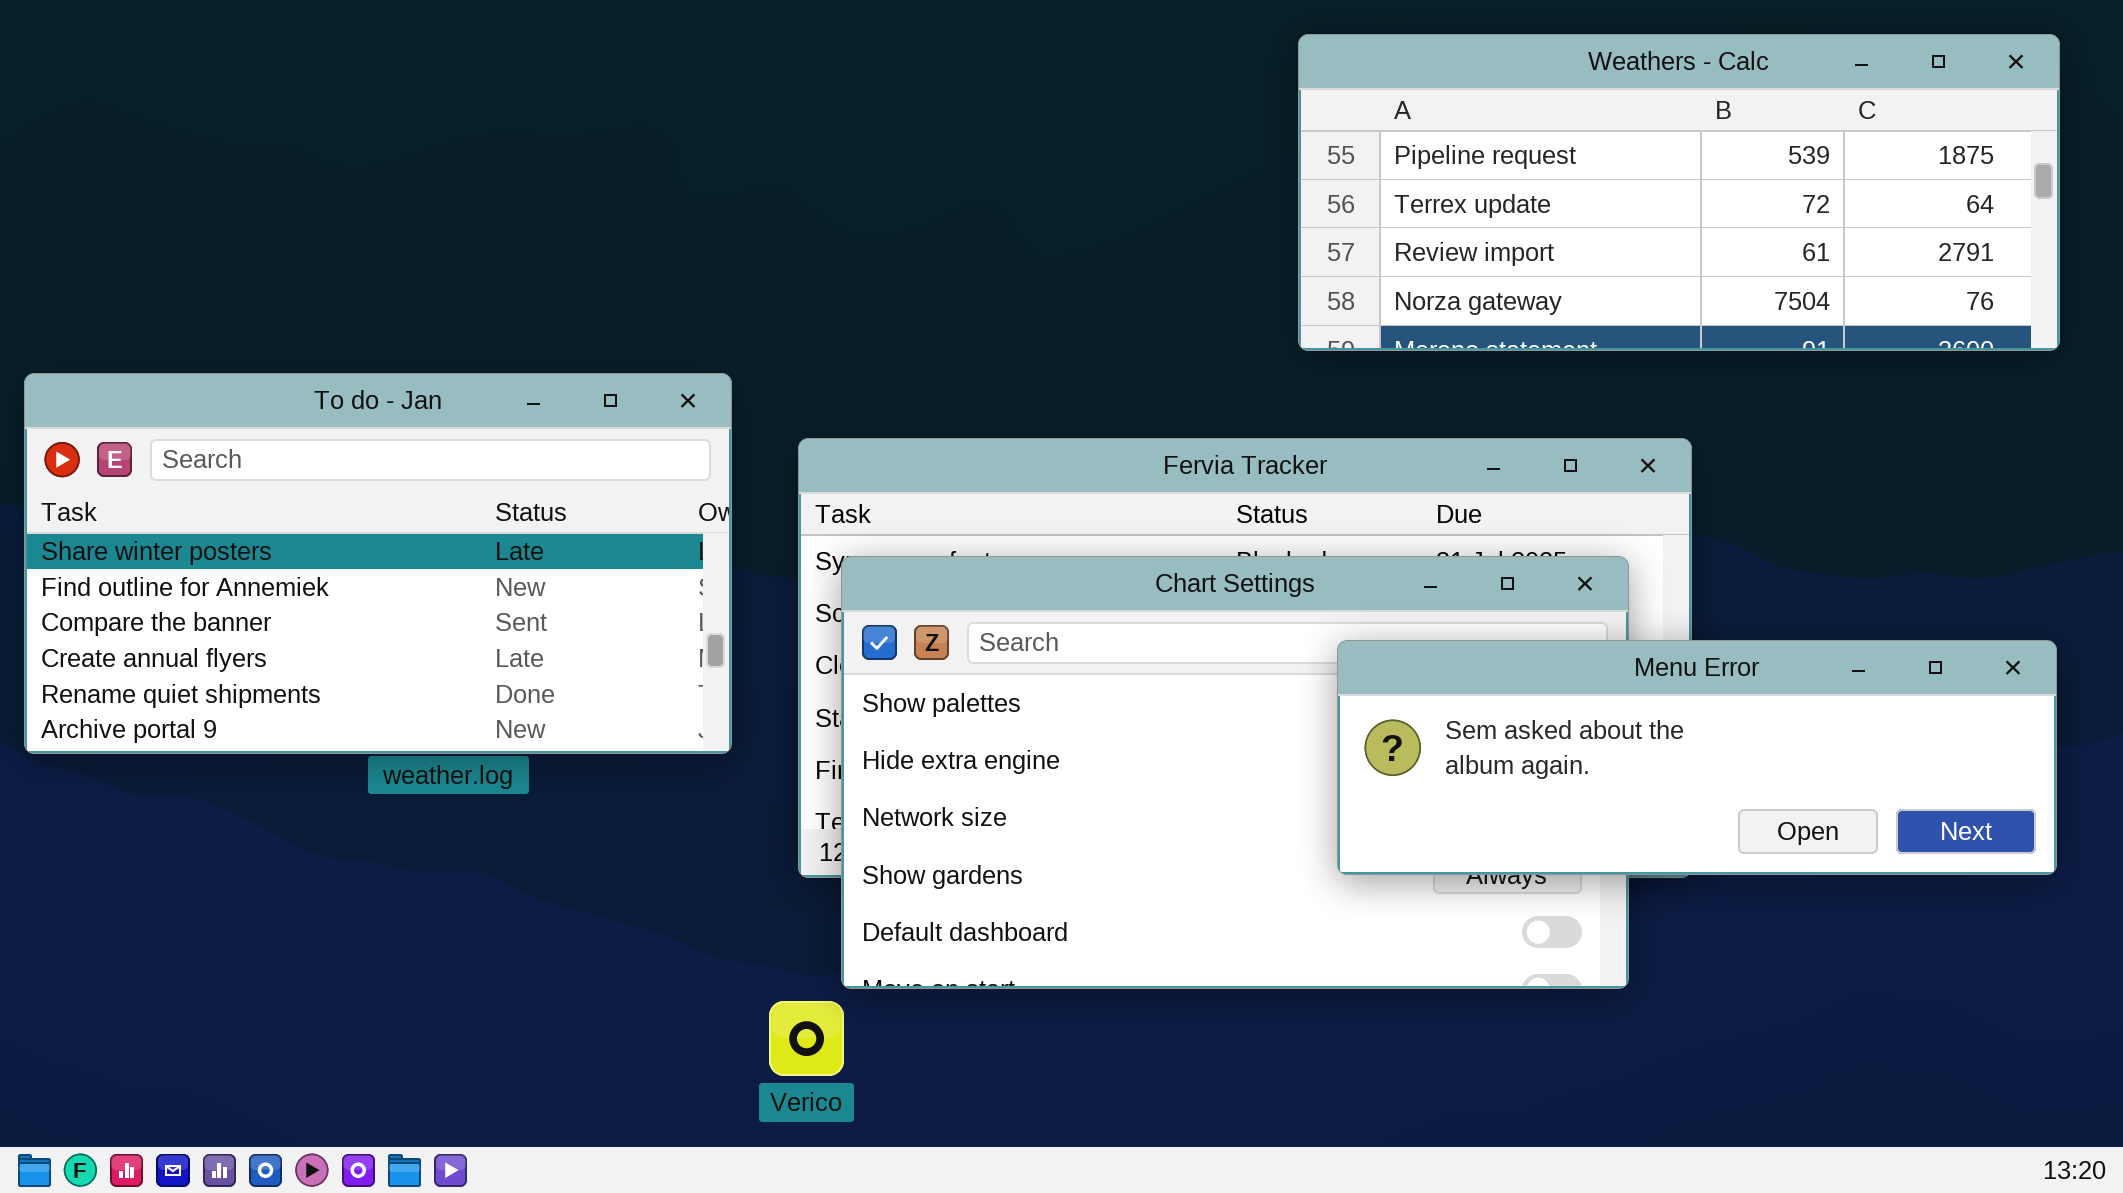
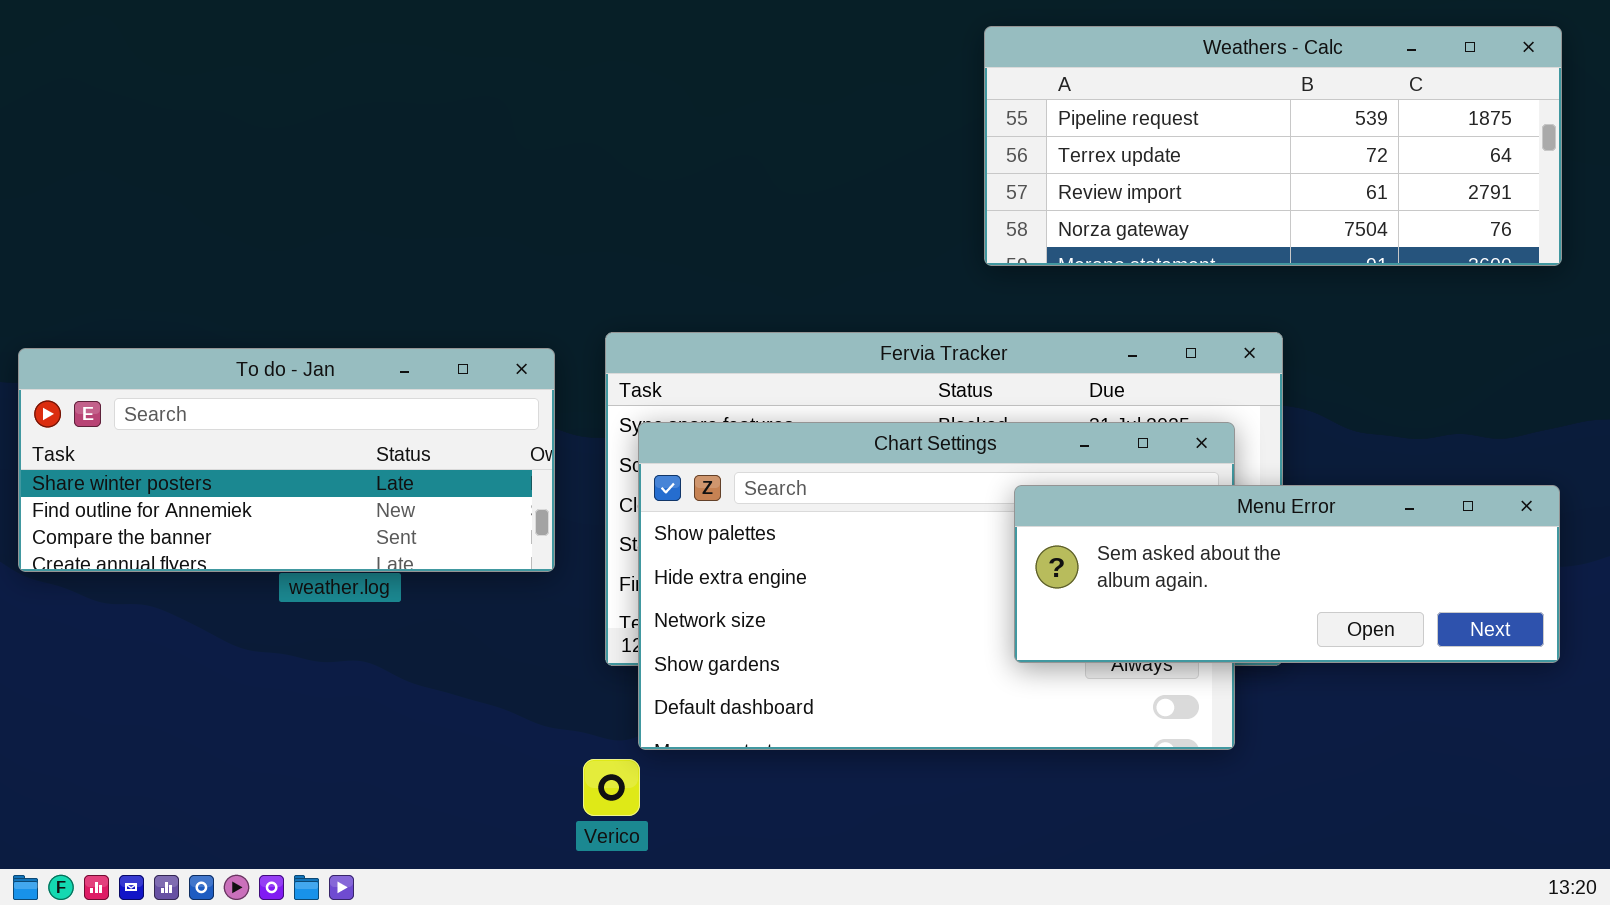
To do - Jan: [24,373,732,754] -> [18,348,555,572], resized

